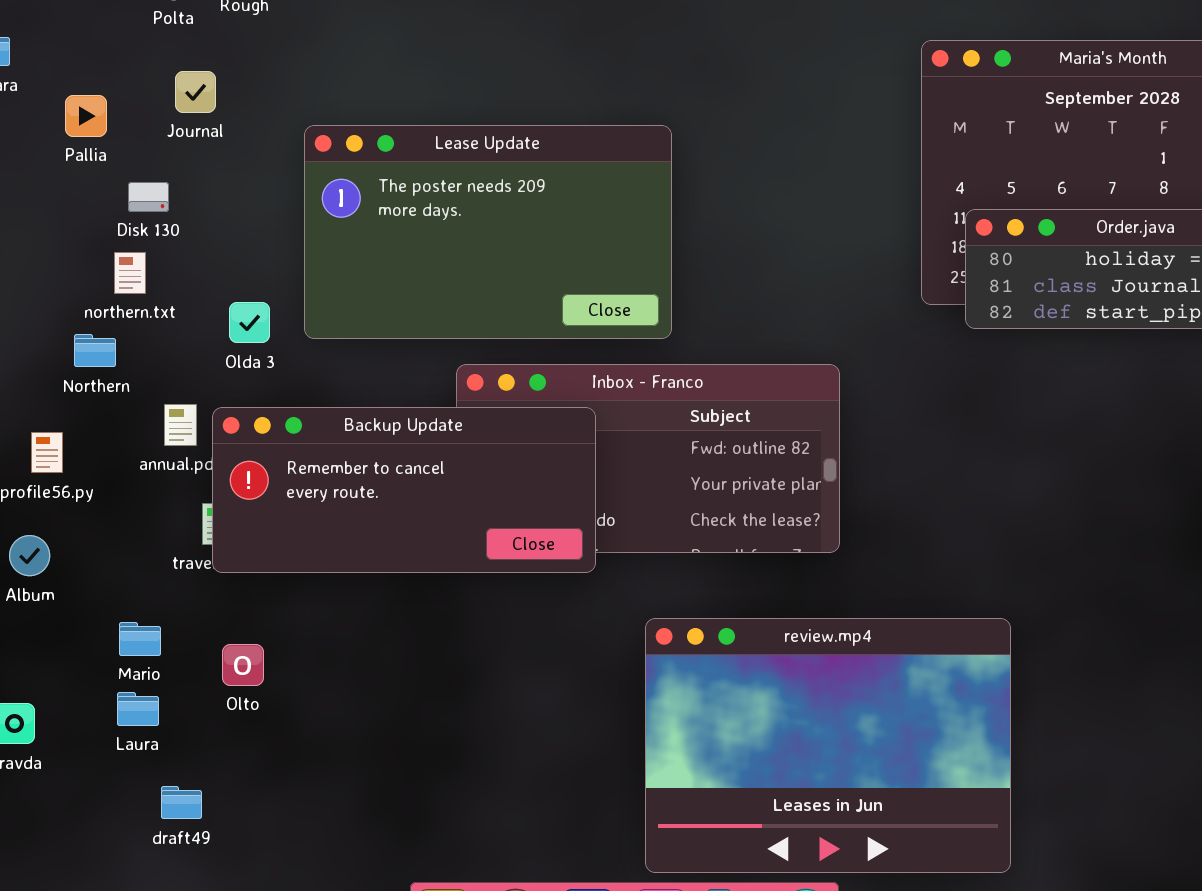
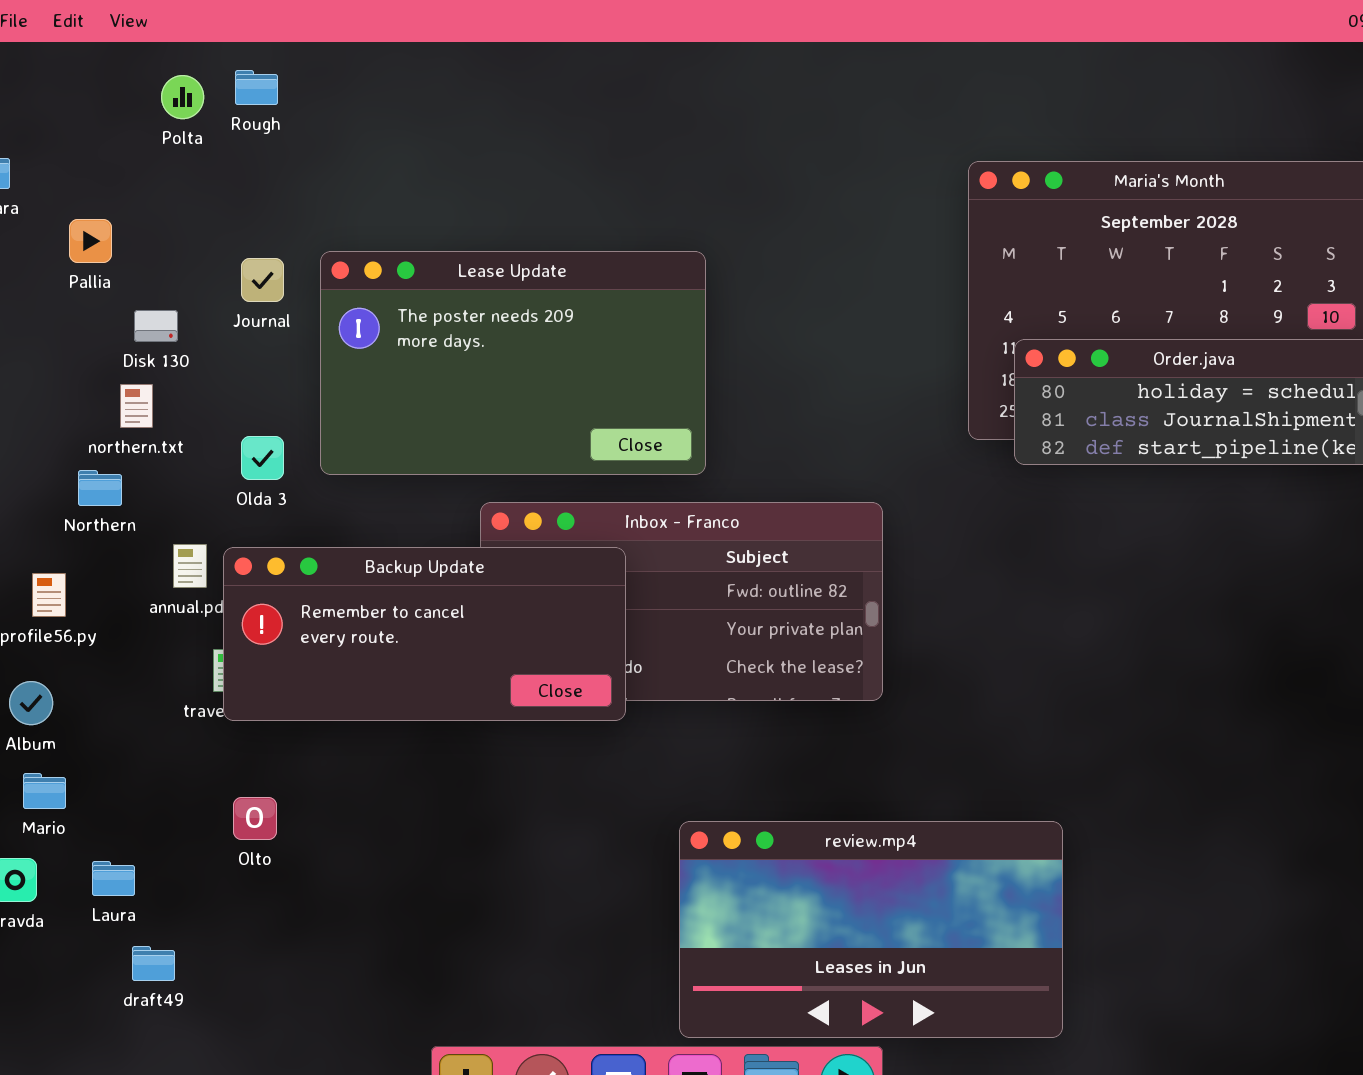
Journal: [175,71,216,113] -> [241,258,284,302], moved
review.mp4: [645,618,1011,873] -> [679,821,1063,1038], resized
Mario: [119,622,161,656] -> [23,773,66,809], moved
Laura: [117,692,159,726] -> [92,861,135,896], moved
draft49: [161,786,202,819] -> [132,946,175,981], moved

